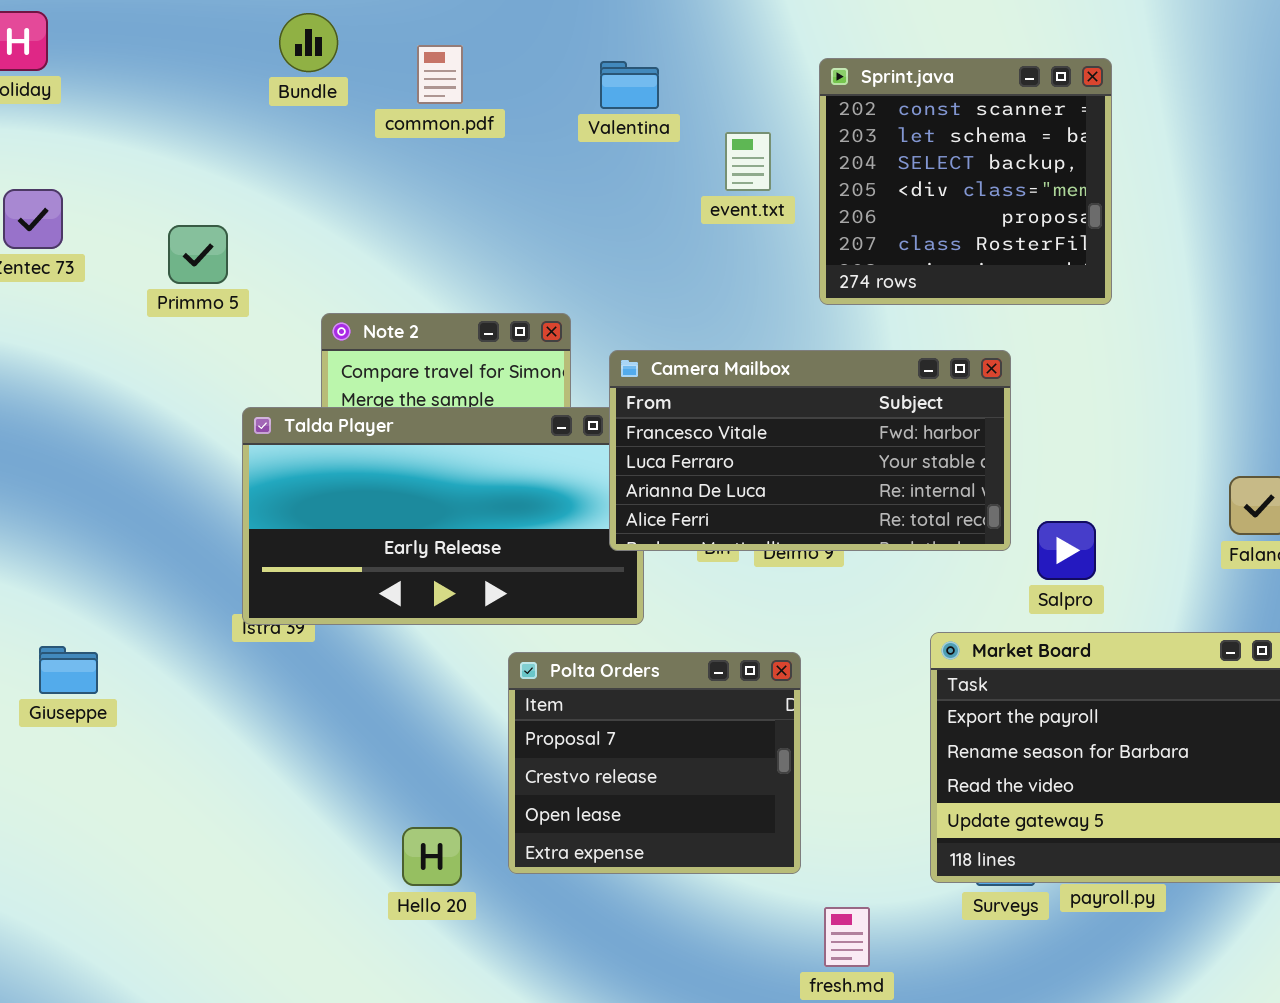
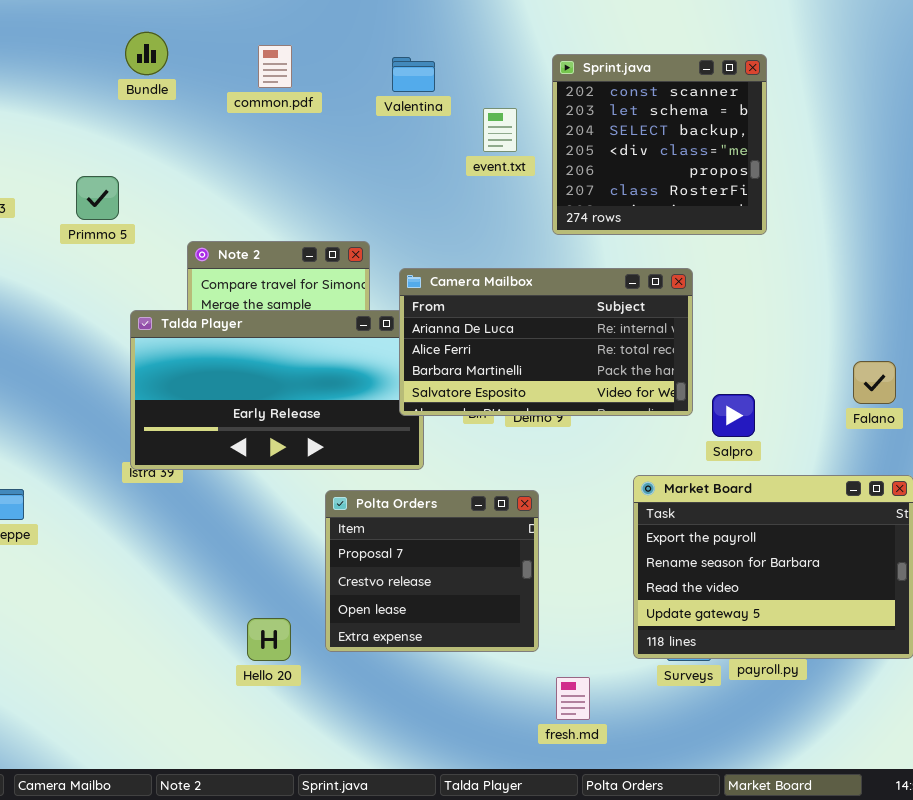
Bundle: [279,13,338,72] -> [125,32,168,75], moved
Camera Mailbox: [609,350,1011,551] -> [399,268,693,416], scrolled down 2 rows

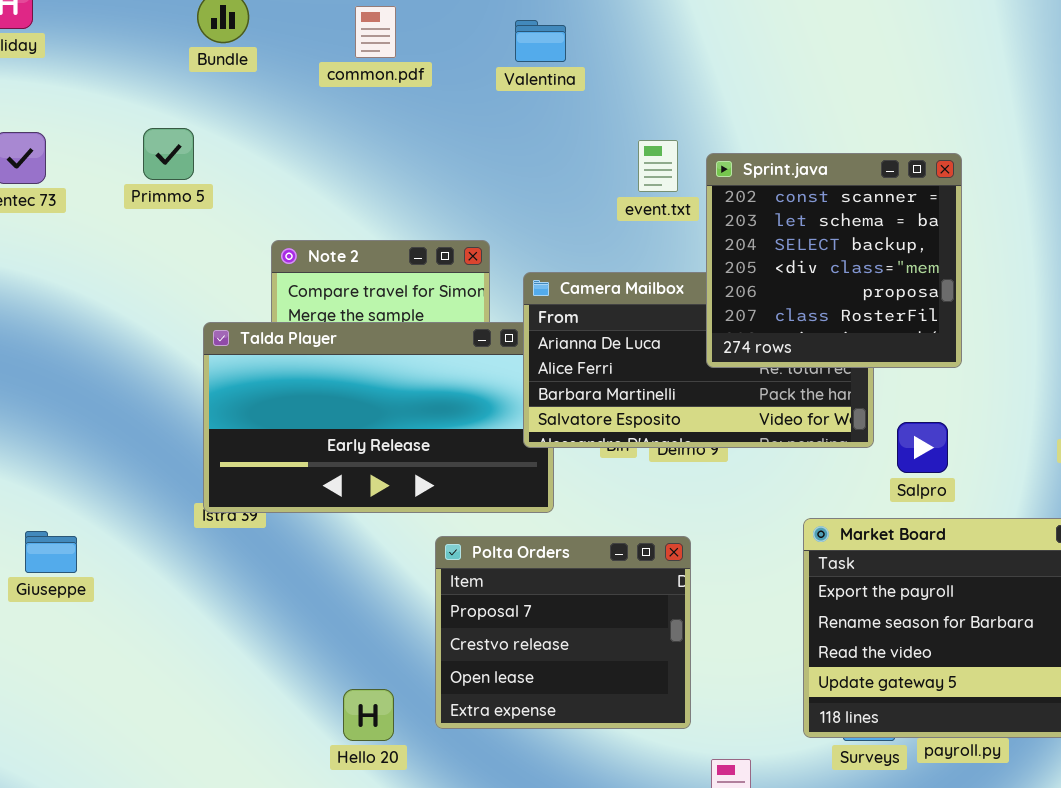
Sprint.java: [552,54,767,235] -> [706,153,962,368], moved
event.txt: [483,108,517,152] -> [638,140,678,192], moved
Primmo 5: [76,176,119,220] -> [143,128,194,180], moved

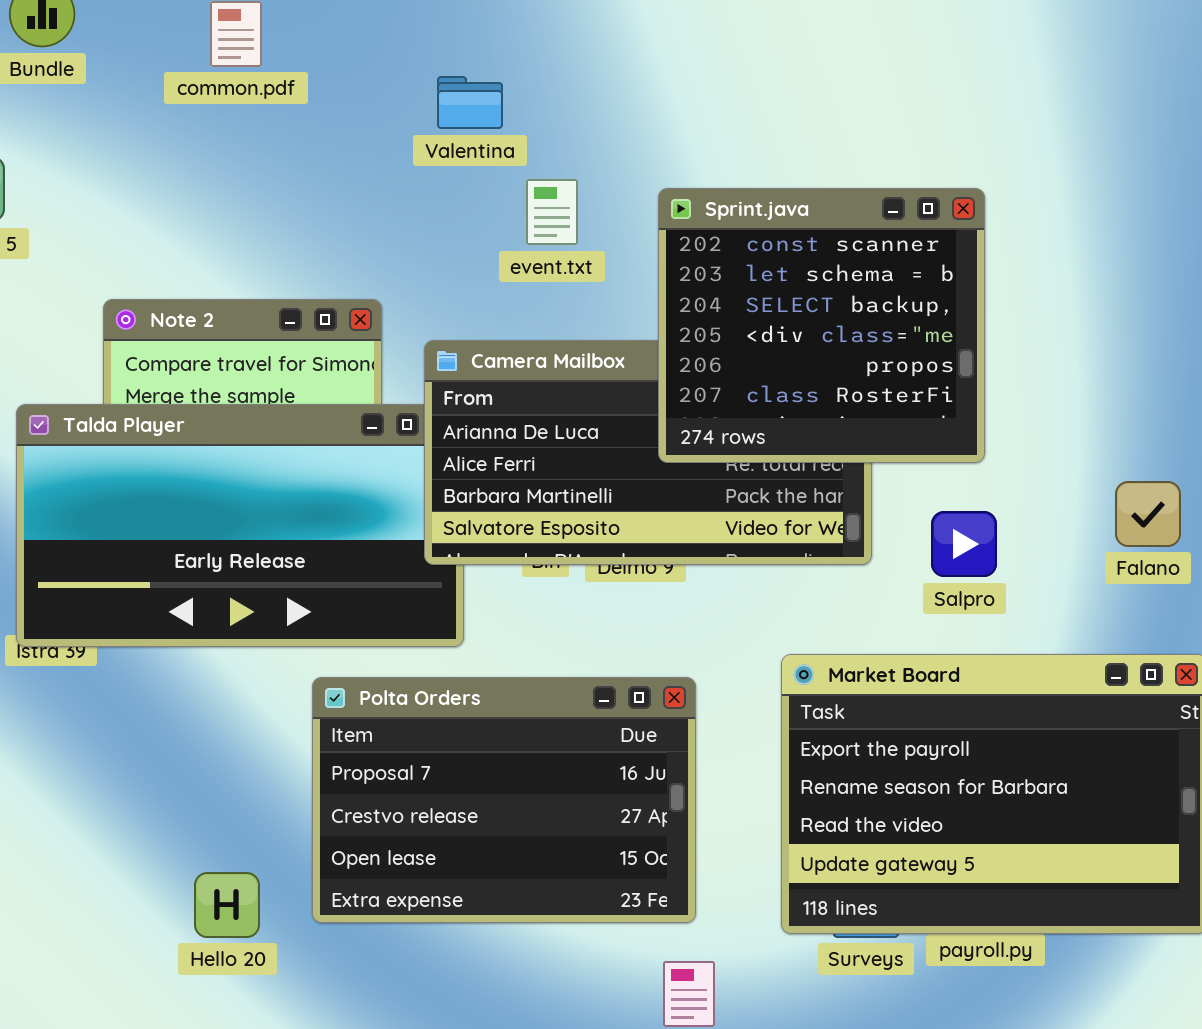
Valentina: [515,20,566,62] -> [437,76,503,129], moved
event.txt: [638,140,678,192] -> [526,179,578,245], moved
Salpro: [897,422,948,473] -> [931,511,997,577], moved
Polta Orders: [435,536,691,729] -> [312,677,696,923], resized

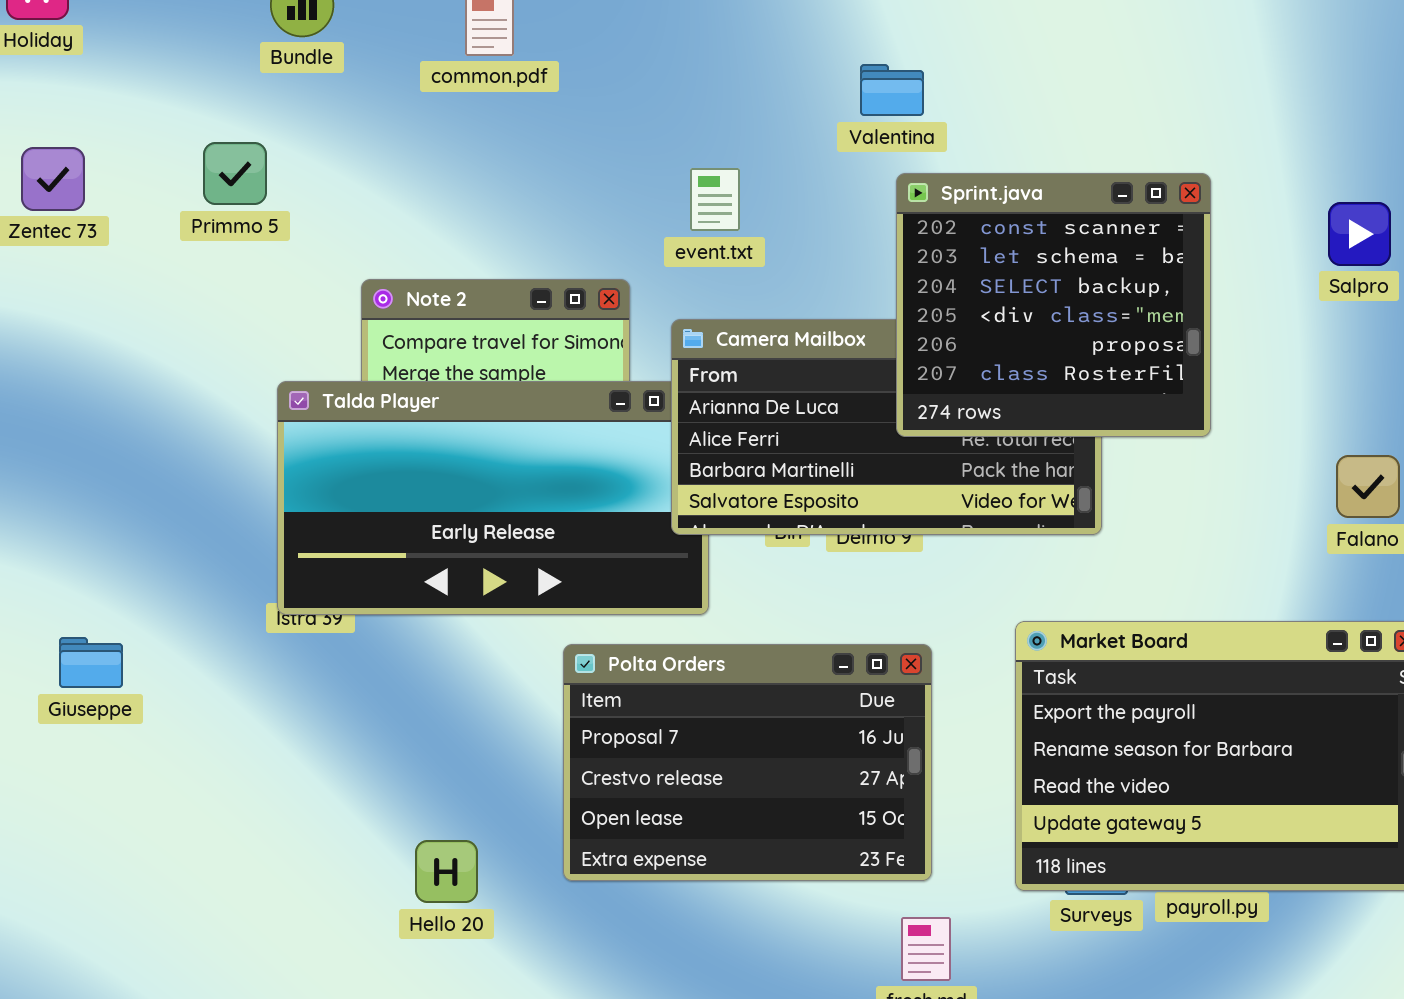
Valentina: [437,76,503,129] -> [860,64,924,116], moved
event.txt: [526,179,578,245] -> [690,168,740,231], moved
Salpro: [931,511,997,577] -> [1328,202,1391,266], moved
Hello 20: [194,872,260,938] -> [415,840,478,903], moved

